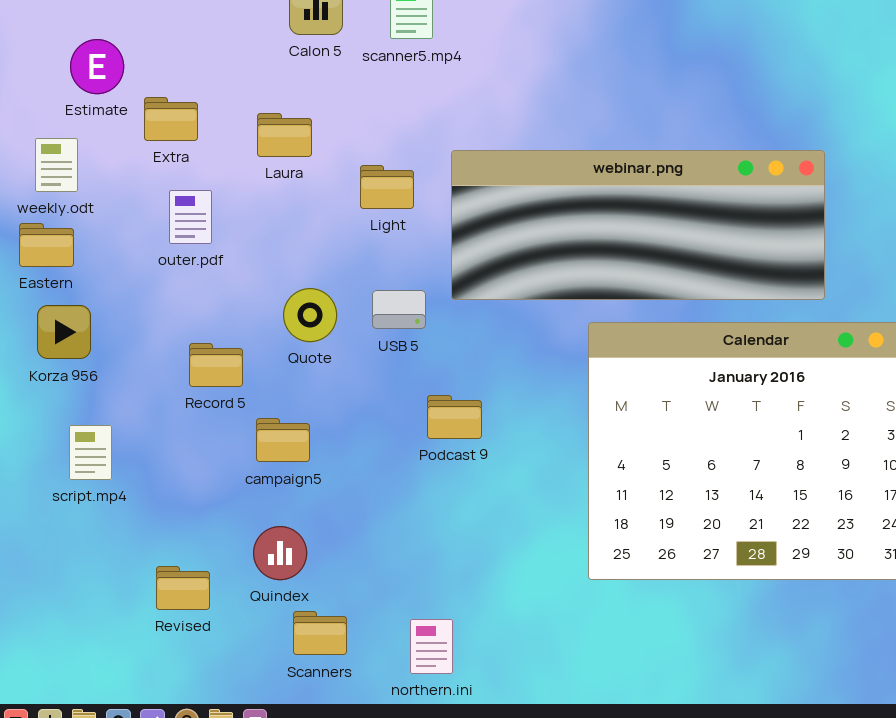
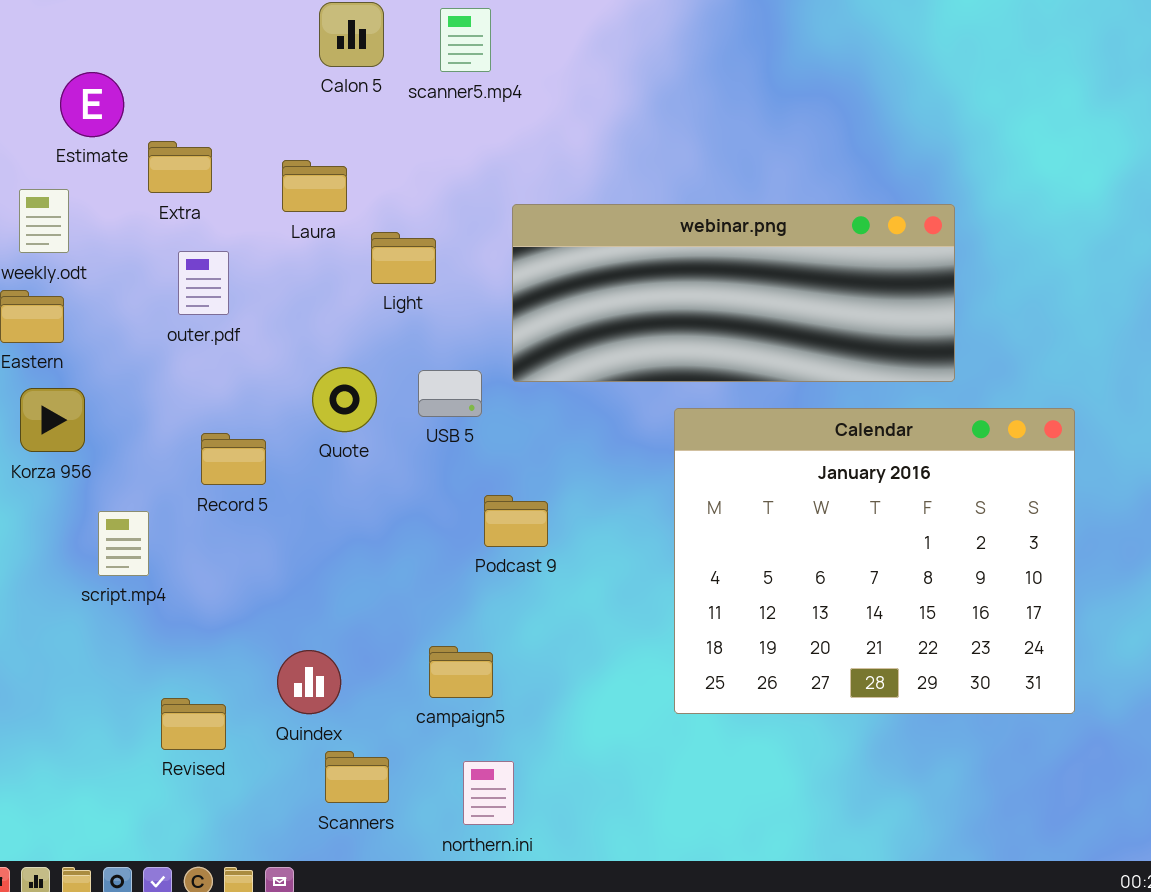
Light: [360,165,414,209] -> [371,232,436,284], moved
campaign5: [256,418,310,462] -> [429,646,493,698], moved
script.mp4: [69,425,112,480] -> [98,511,149,576], moved

